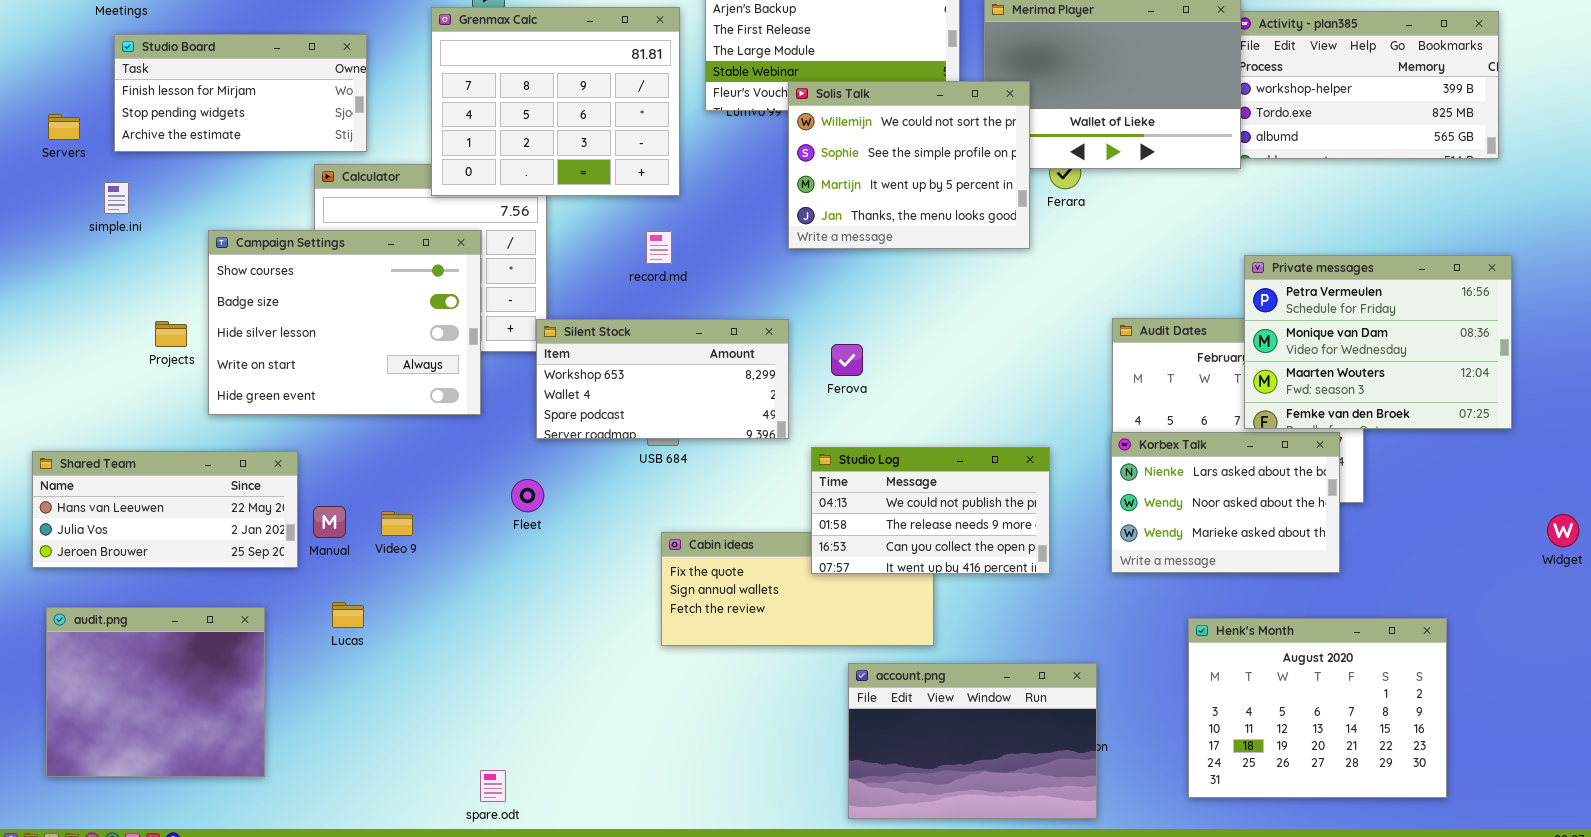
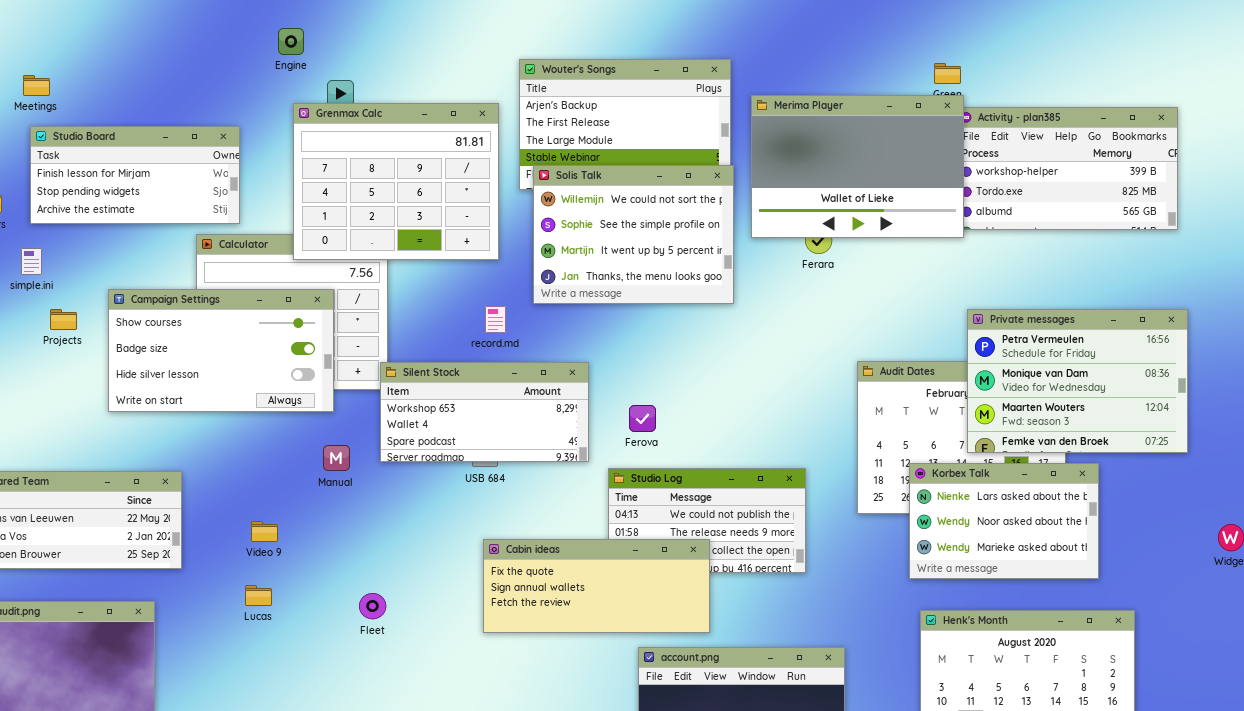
Solis Talk: [788,81,1030,249] -> [533,165,734,304], moved
Campaign Settings: [208,230,481,415] -> [108,289,334,412], resized
record.md: [646,231,672,264] -> [485,306,506,333], moved
Projects: [155,321,187,347] -> [50,309,77,330], moved
Ferova: [831,344,863,376] -> [629,405,656,432], moved
Korbex Talk: [1111,432,1340,573] -> [909,463,1099,579], moved
Fleet: [511,479,544,512] -> [359,593,386,619], moved
Manual: [313,506,346,538] -> [323,445,350,471], moved
Cabin ideas: [661,532,934,646] -> [483,539,710,633], raised
Lucas: [332,602,364,628] -> [245,585,272,606], moved

